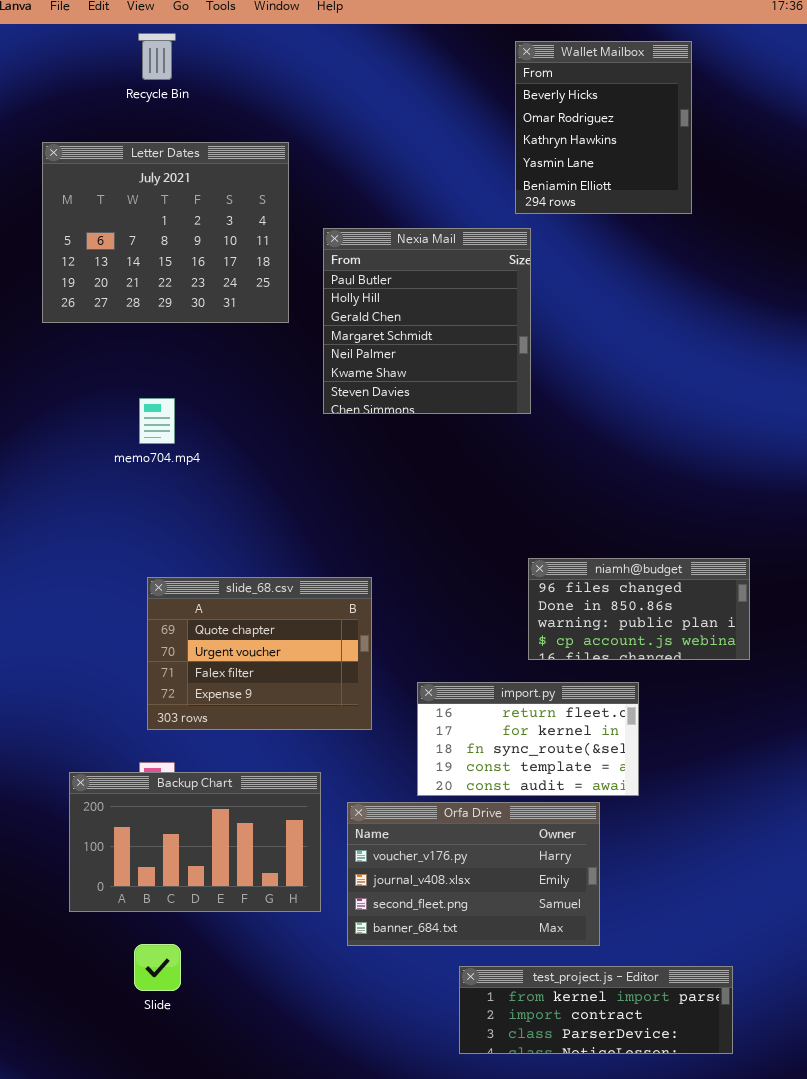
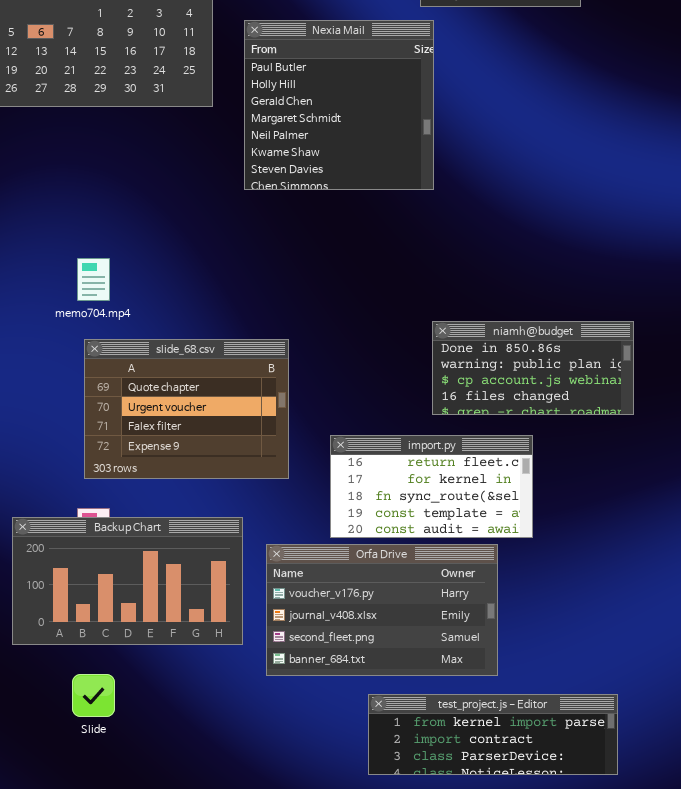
memo704.mp4: [139,398,175,444] -> [77,258,110,301], moved
niamh@budget: [528,558,750,660] -> [432,321,634,415], scrolled down 1 row

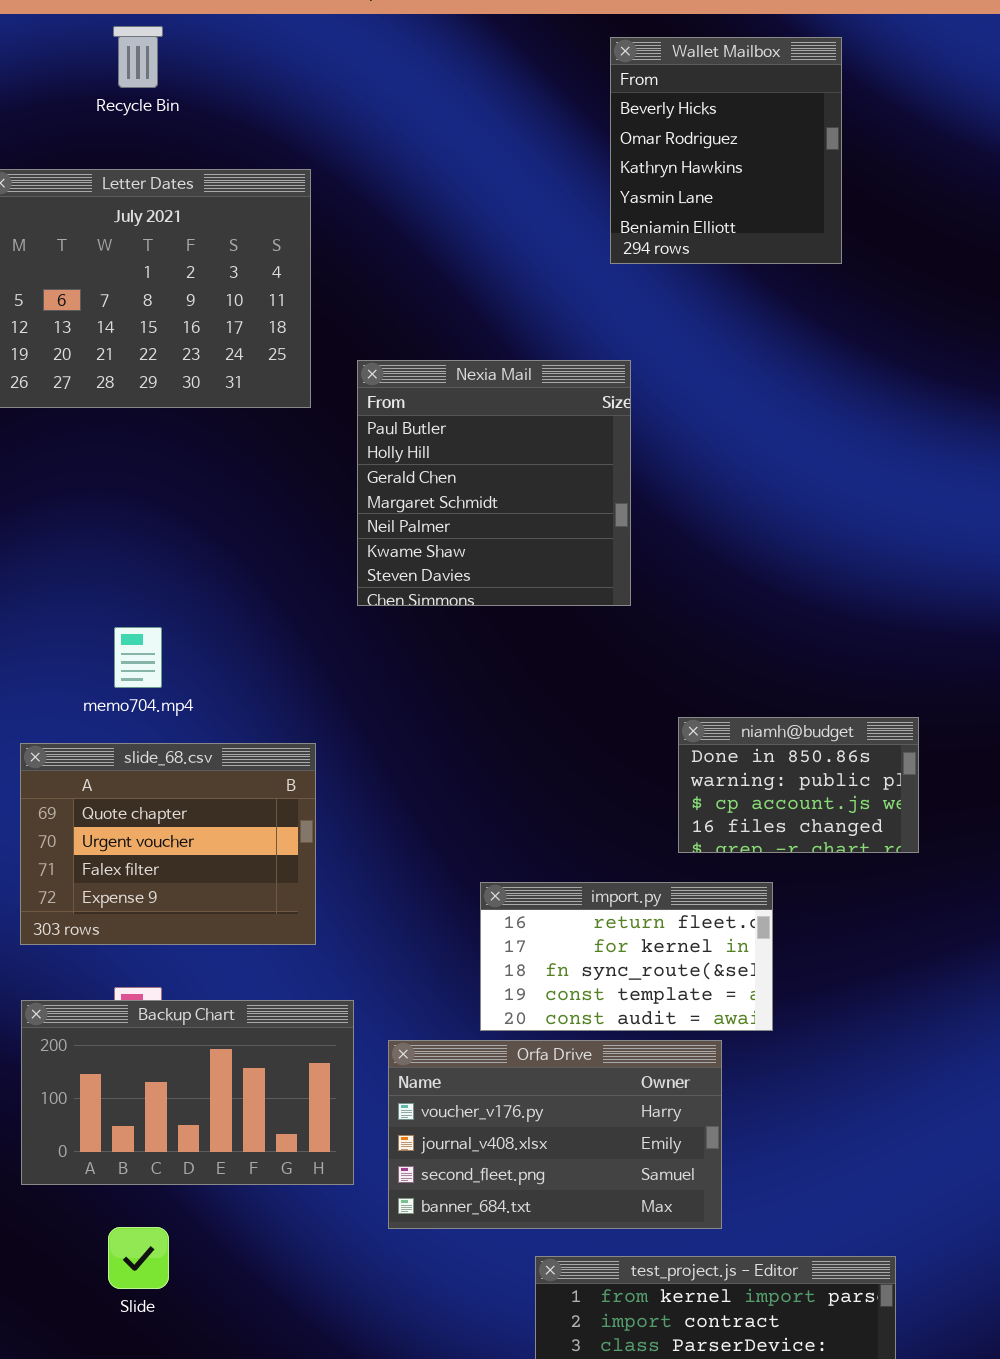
Nexia Mail: [244,20,434,190] -> [357,360,631,606], moved
niamh@budget: [432,321,634,415] -> [678,717,919,853], resized
slide_68.csv: [84,339,289,479] -> [20,743,316,945], moved

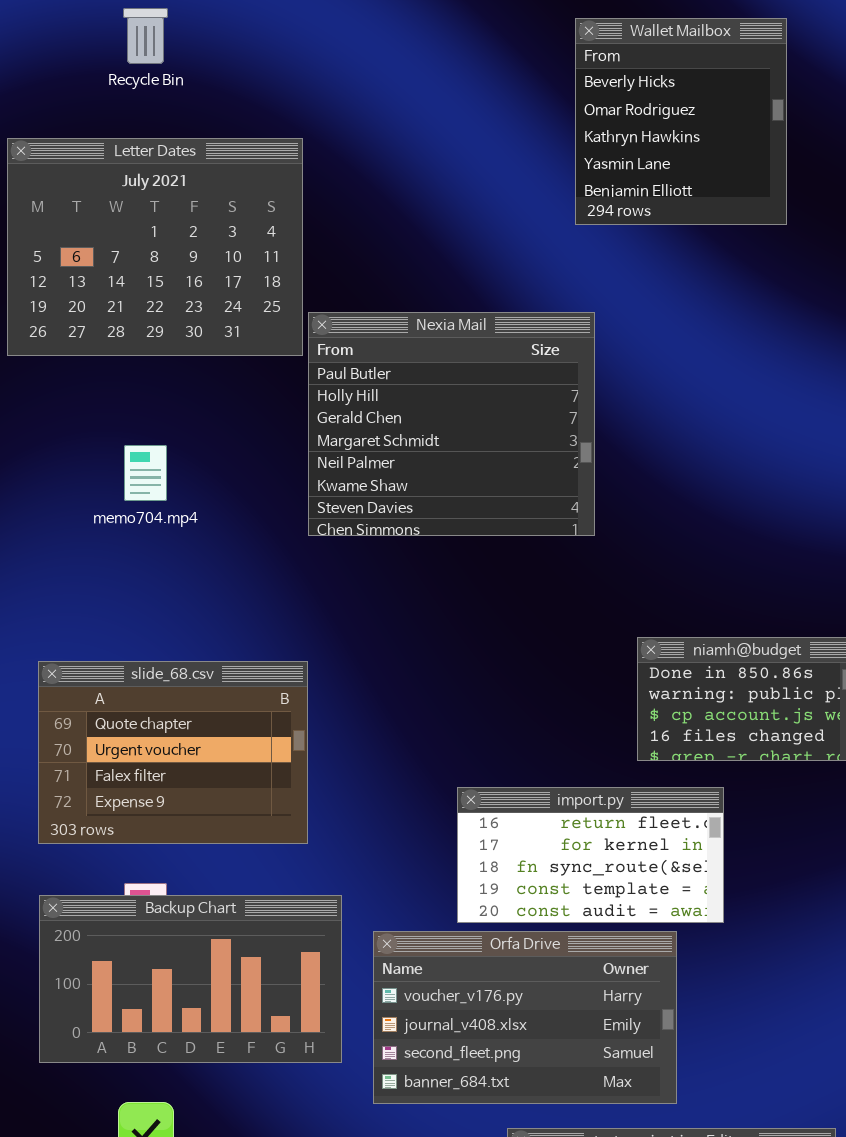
Nexia Mail: [357,360,631,606] -> [308,312,595,536], resized
memo704.mp4: [114,627,162,688] -> [124,445,167,501], moved

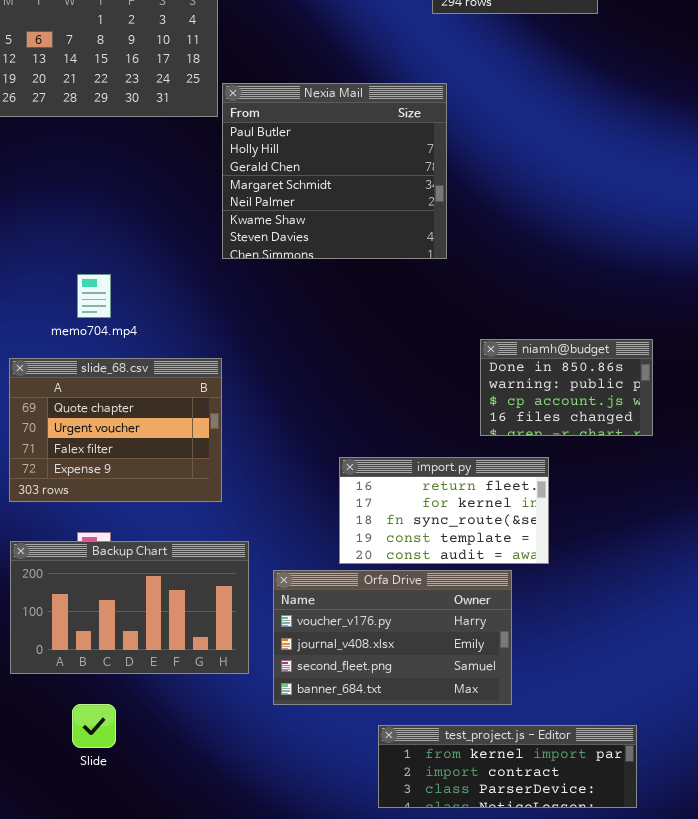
memo704.mp4: [124,445,167,501] -> [77,274,111,318], moved

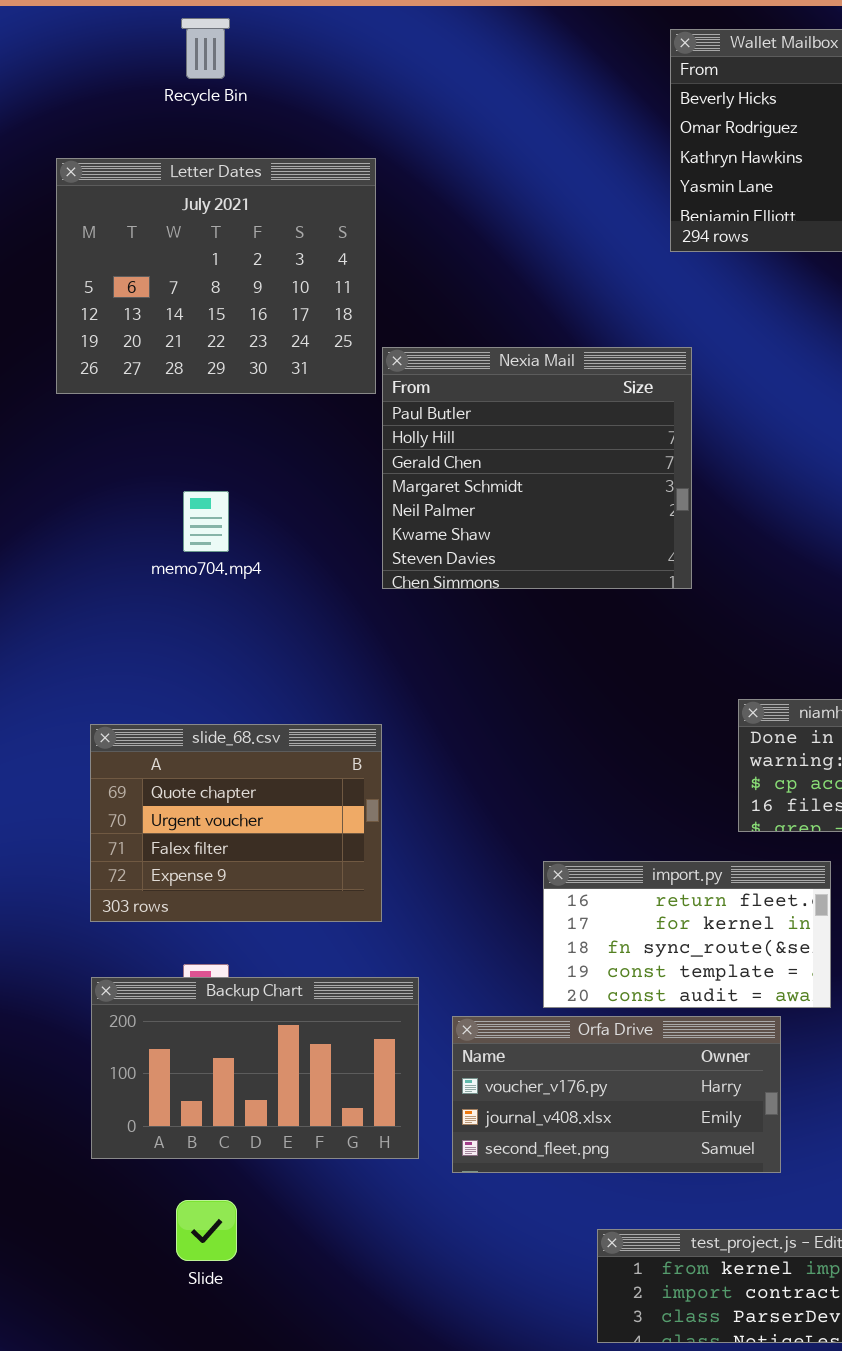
memo704.mp4: [77,274,111,318] -> [183,491,229,552], moved
Orfa Drive: [273,570,512,705] -> [452,1016,781,1173], resized

